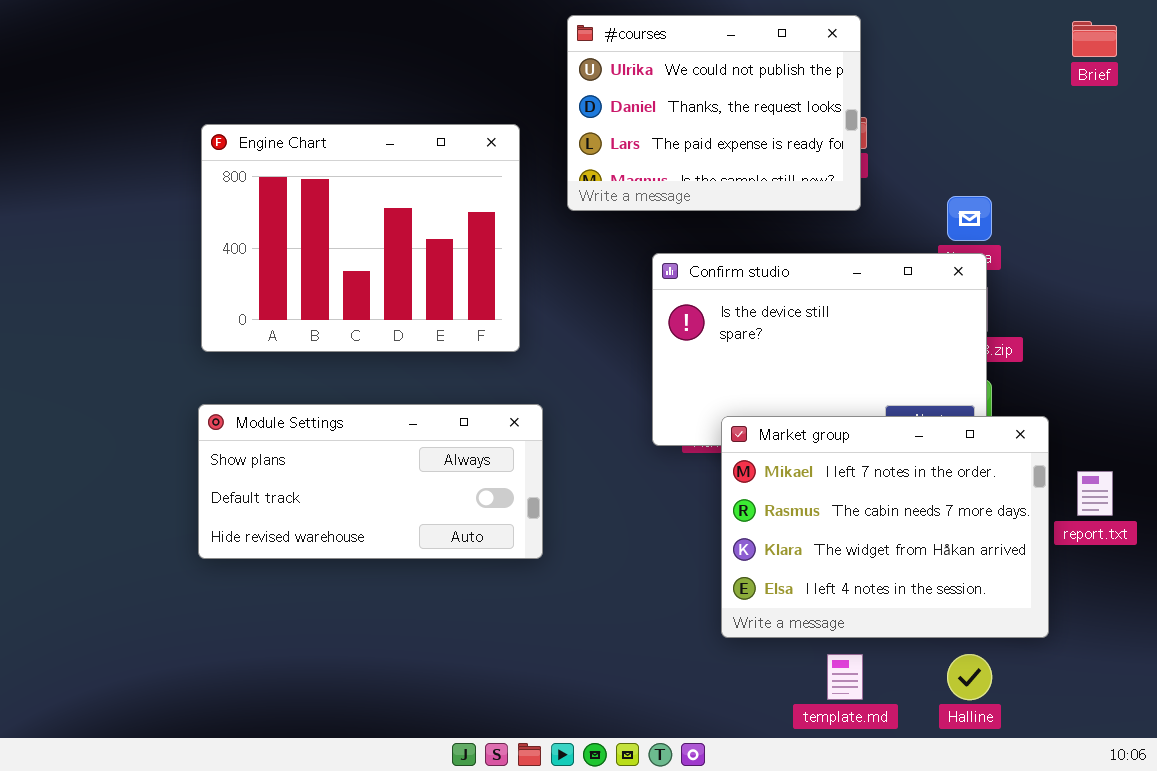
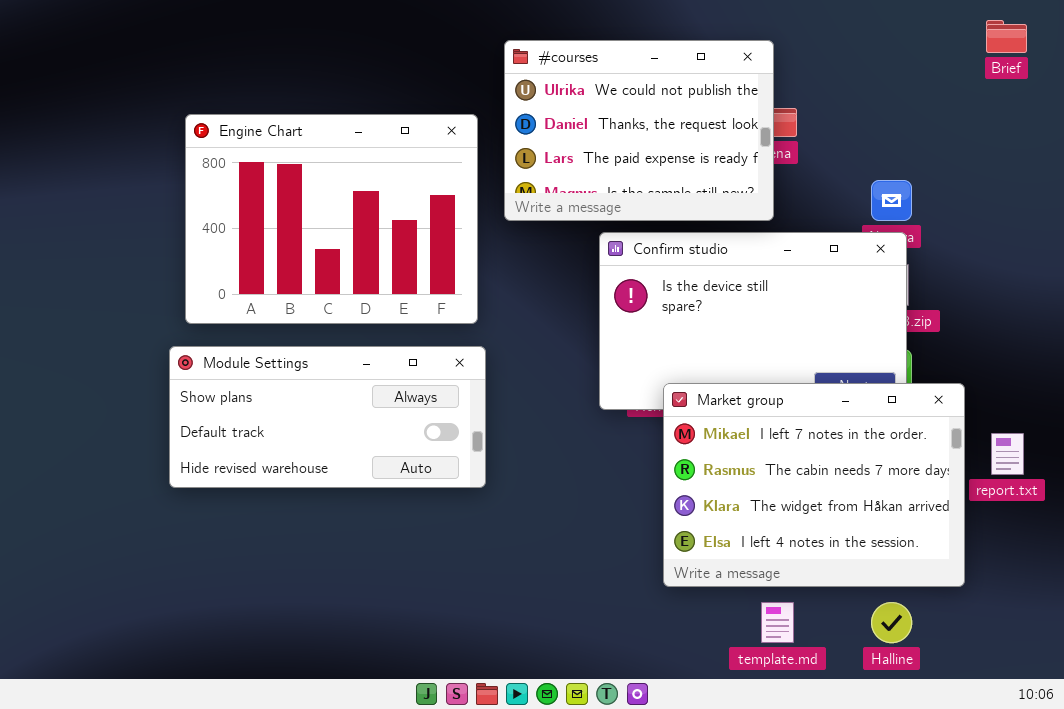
#courses: [567,15,861,211] -> [504,40,774,221], moved
Module Settings: [198,404,543,559] -> [169,346,486,488], moved

